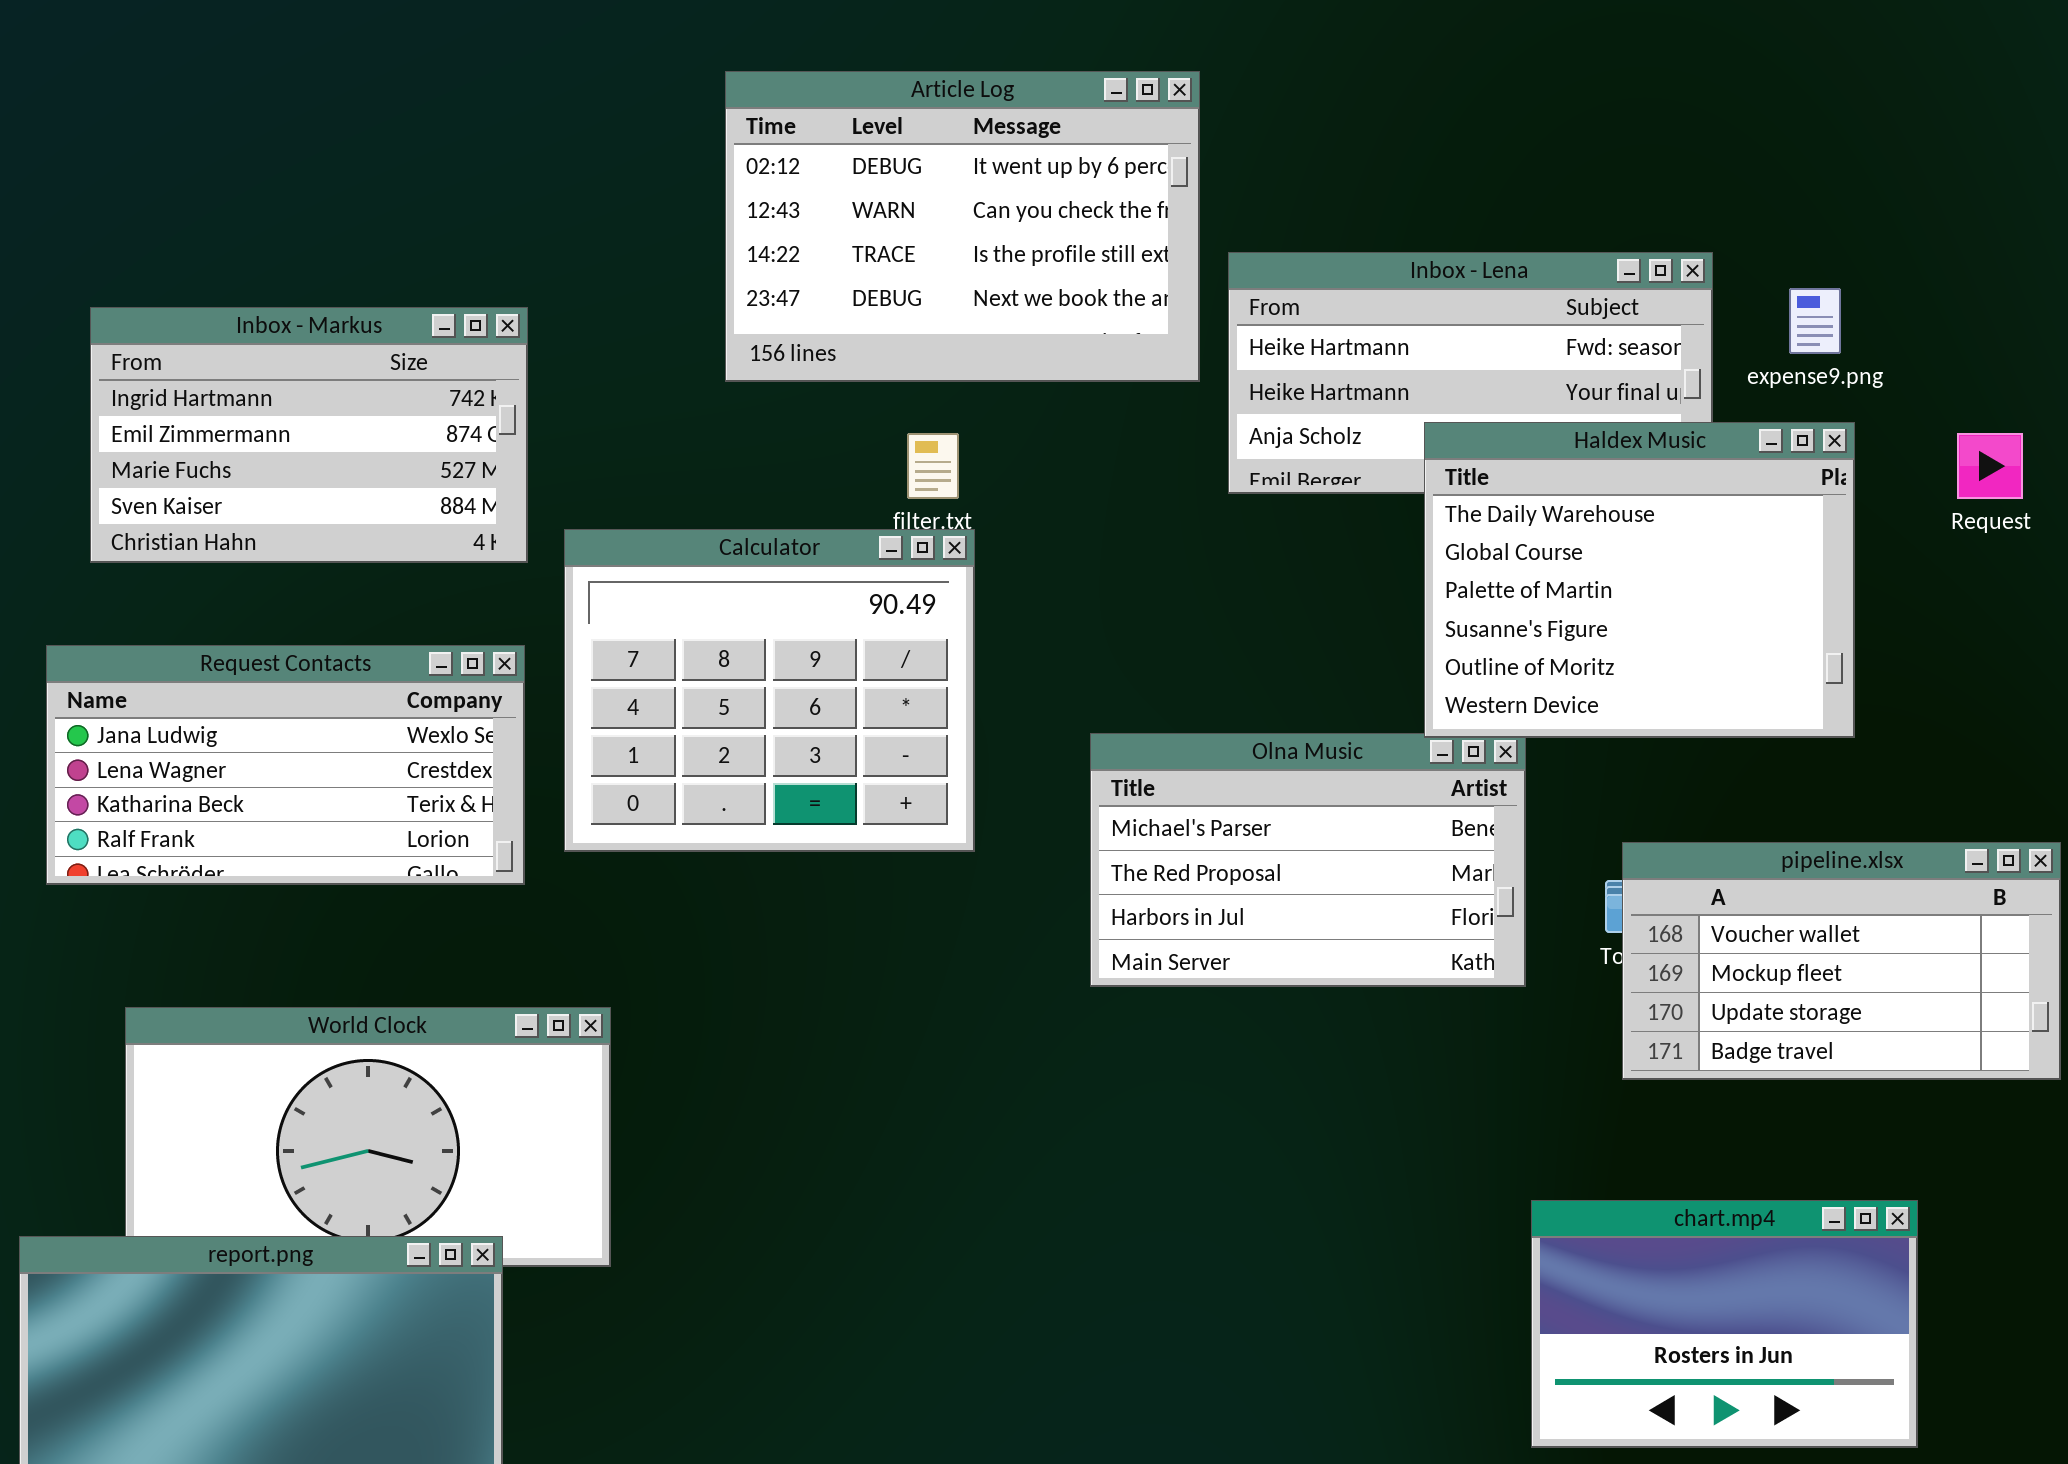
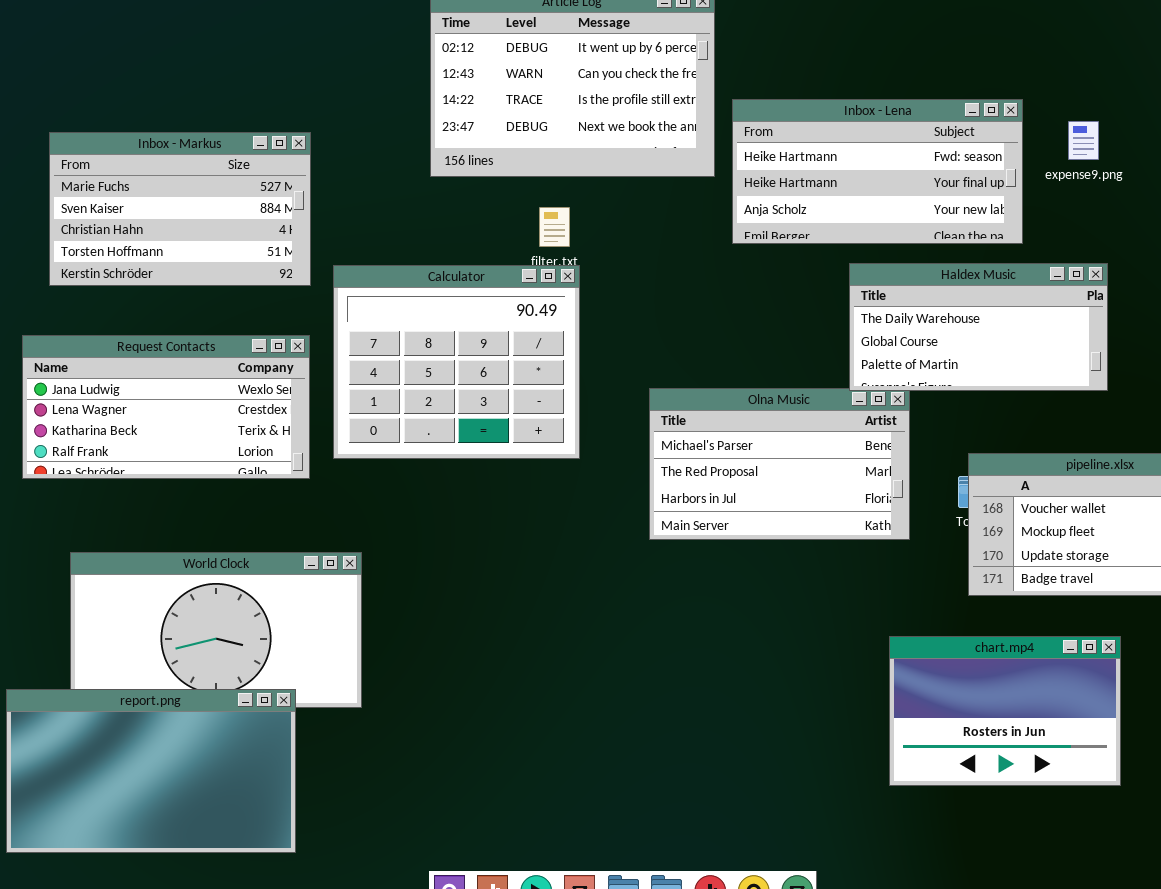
Inbox - Markus: [90,307,528,563] -> [49,132,311,286], scrolled down 2 rows
Haldex Music: [1424,422,1855,738] -> [849,263,1108,391], resized
chart.mp4: [1531,1200,1918,1448] -> [889,636,1121,786], moved

